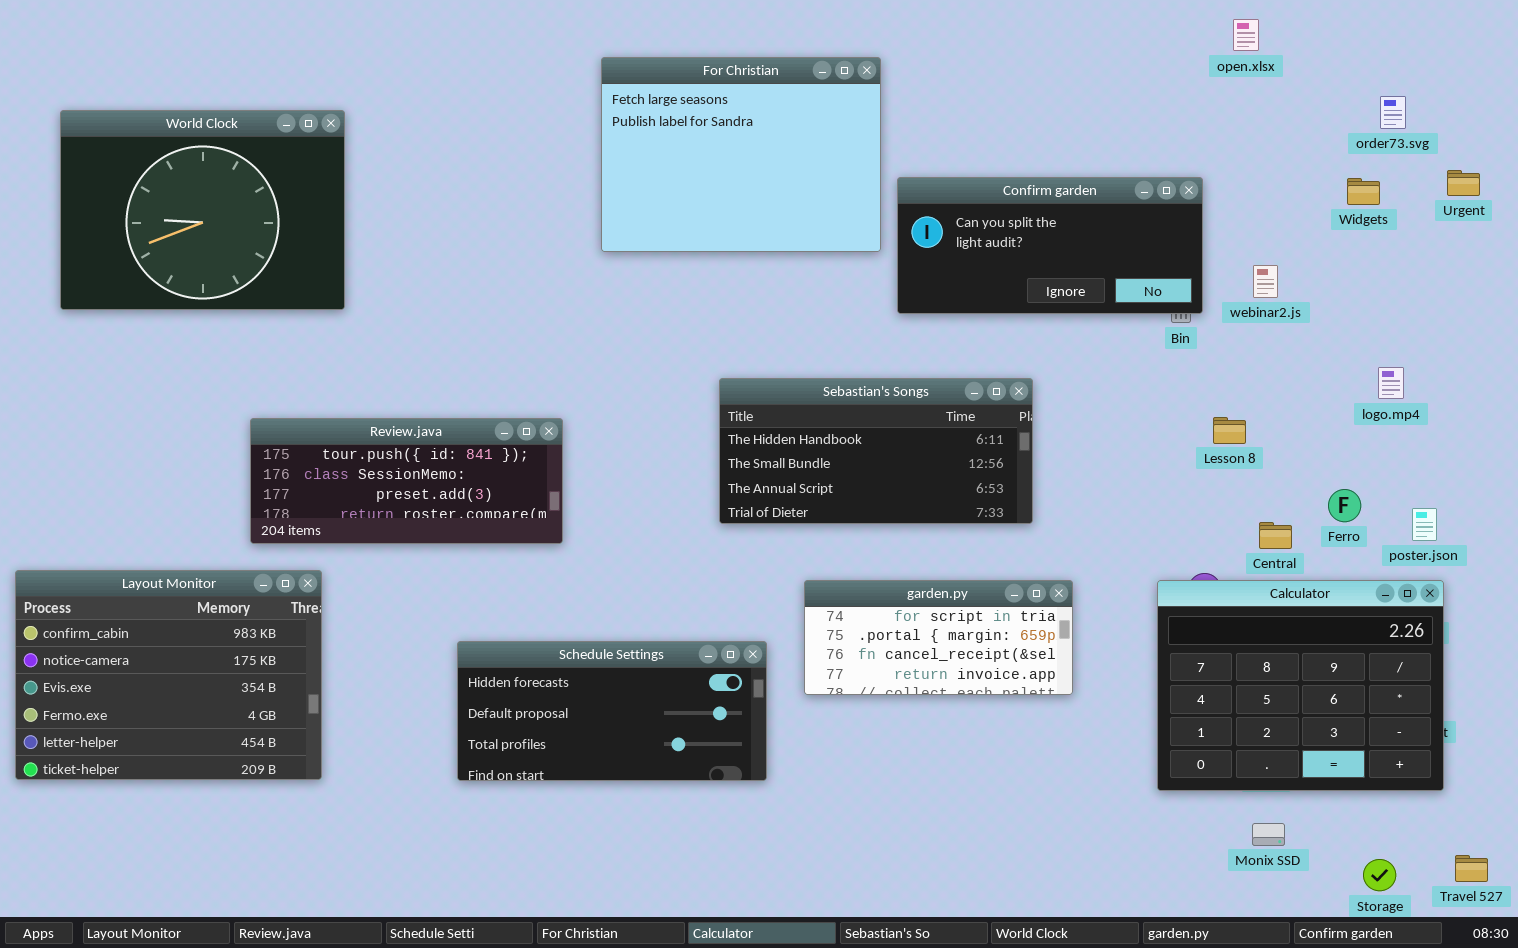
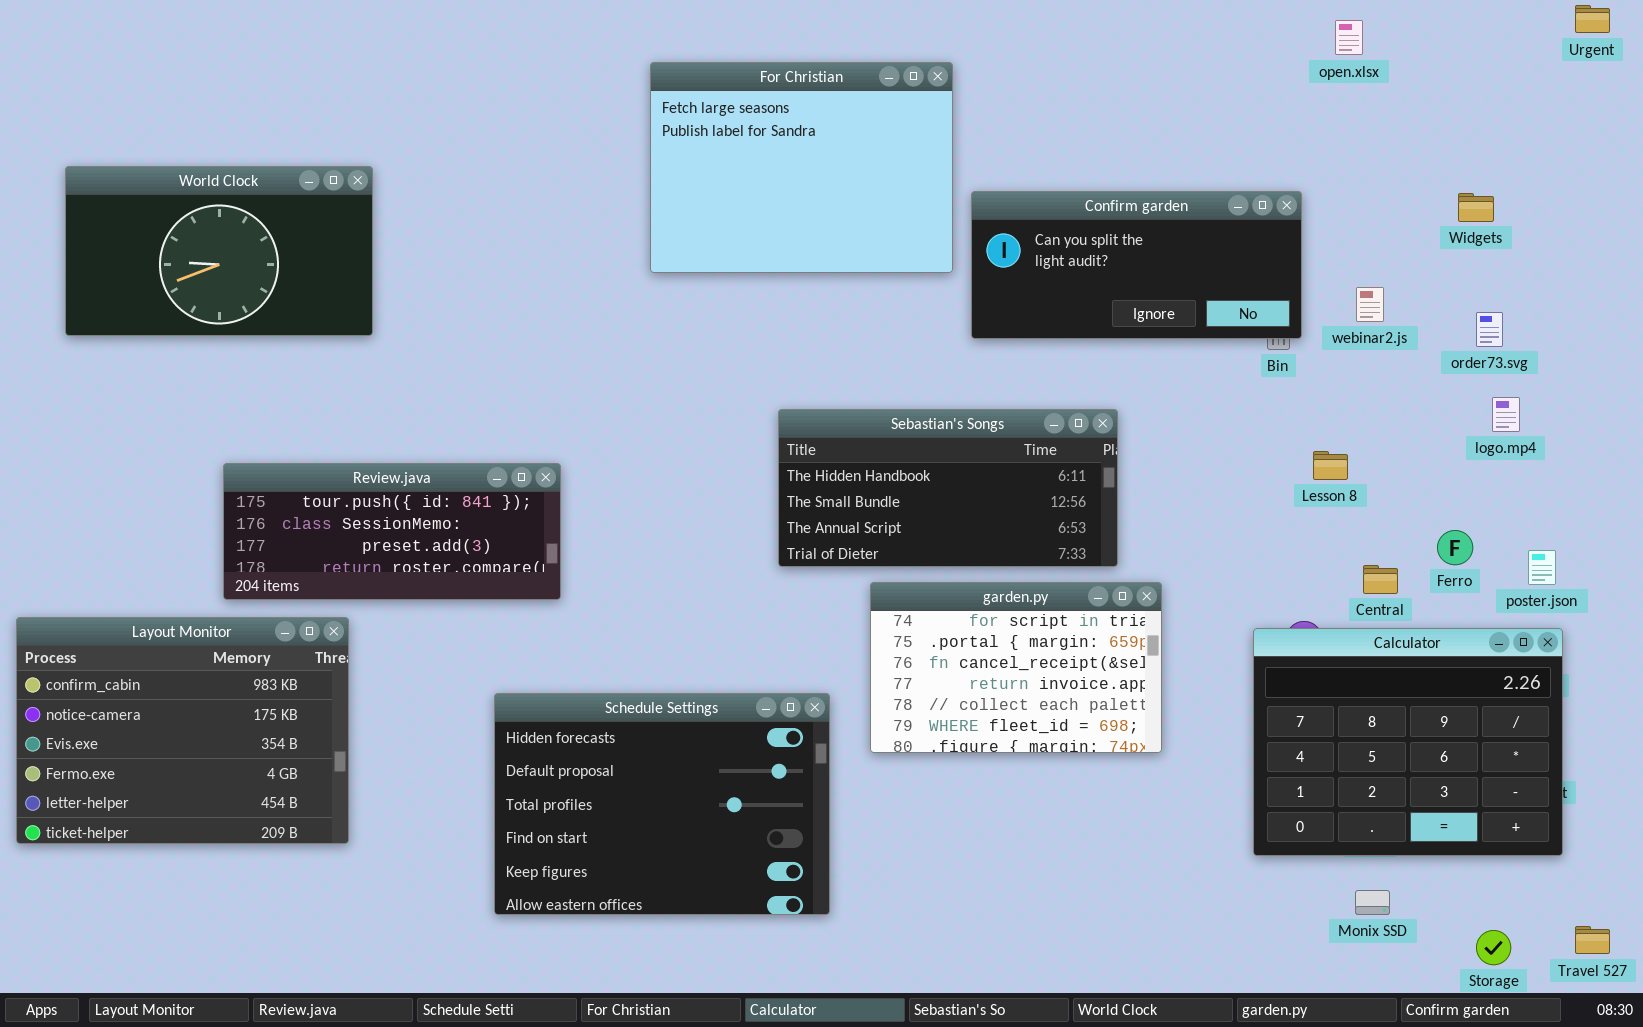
order73.svg: [1380,96,1406,129] -> [1476,312,1503,347], moved
World Clock: [60,110,345,310] -> [65,166,373,336], resized
Urgent: [1447,170,1480,196] -> [1575,5,1610,33], moved
Review.java: [250,418,563,544] -> [223,463,561,600], moved
garden.py: [804,580,1073,695] -> [870,582,1162,753], resized
Schedule Settings: [457,641,767,781] -> [494,693,830,915], resized

